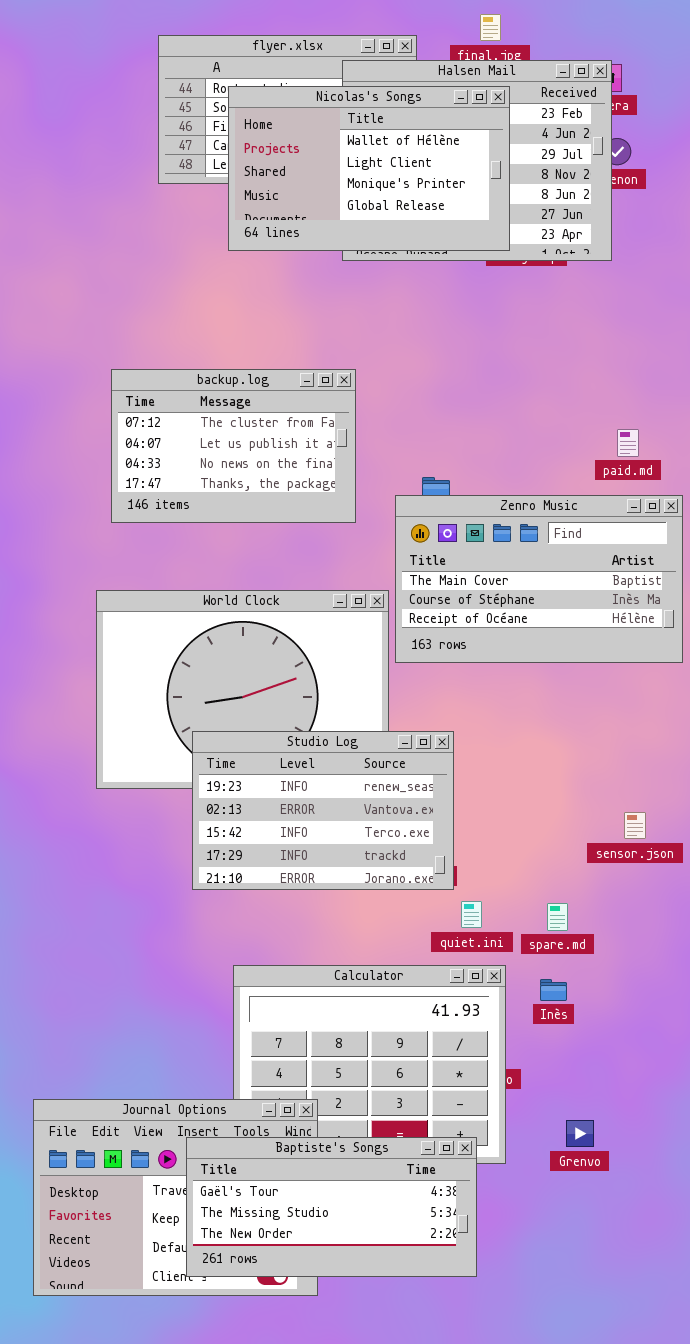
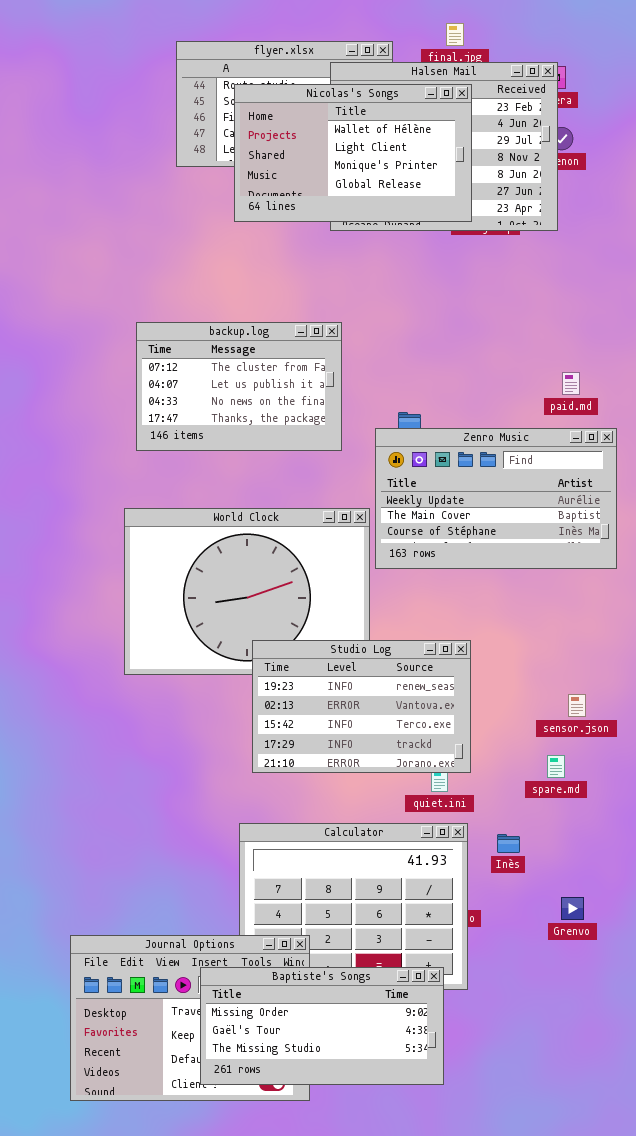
Zenro Music: [395,495,683,663] -> [375,428,617,569], scrolled up 1 row
Studio Log: [192,731,454,890] -> [252,640,471,773], moved
spare.md: [547,903,568,931] -> [547,755,565,778], moved
Grenvo: [566,1120,594,1147] -> [561,897,584,920], moved
Baptiste's Songs: [186,1137,477,1277] -> [200,967,444,1085], scrolled up 1 row

